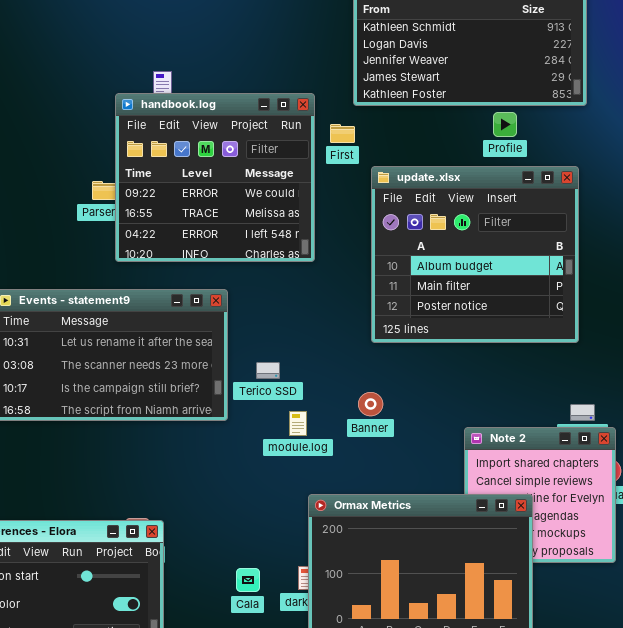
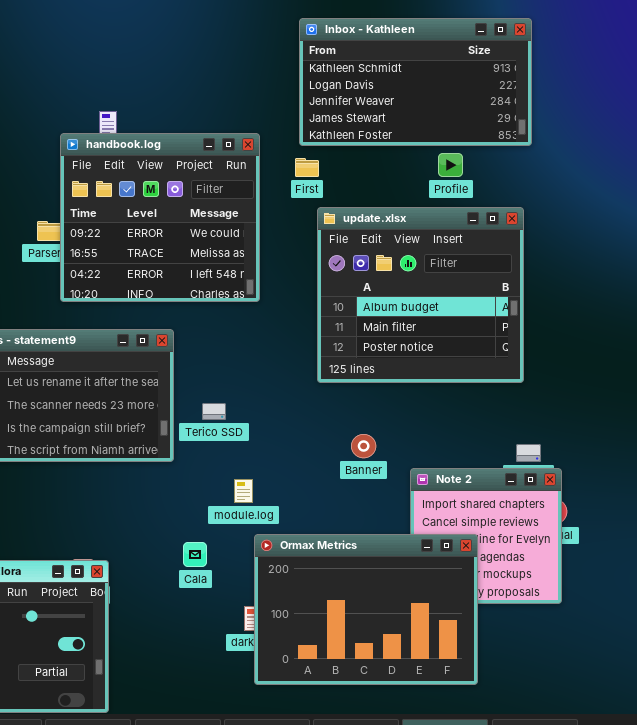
First: [330,124,355,143] -> [295,158,319,177], moved
Banner: [358,392,383,416] -> [351,434,376,458], moved
module.log: [289,411,307,436] -> [234,479,253,503], moved
Cala: [236,568,260,592] -> [183,542,207,567], moved

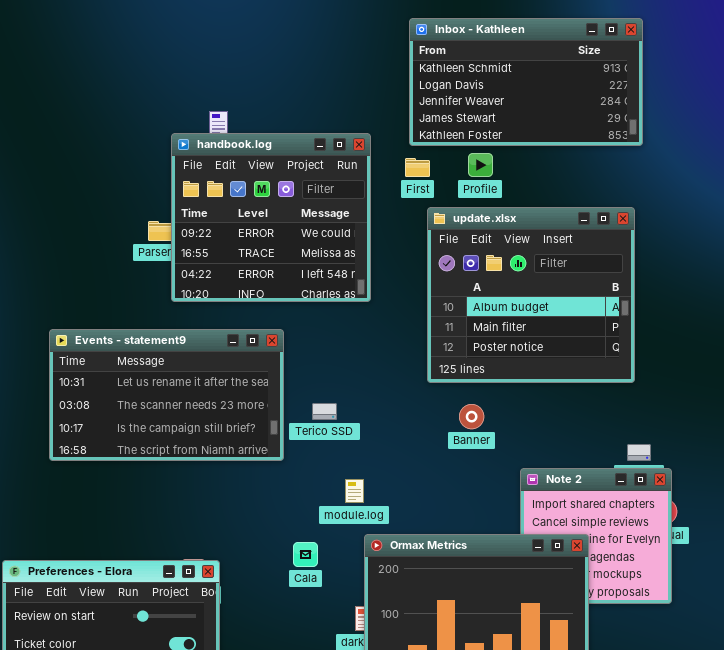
Profile: [438,153,463,177] -> [468,153,493,177], moved
Banner: [351,434,376,458] -> [459,404,484,429], moved

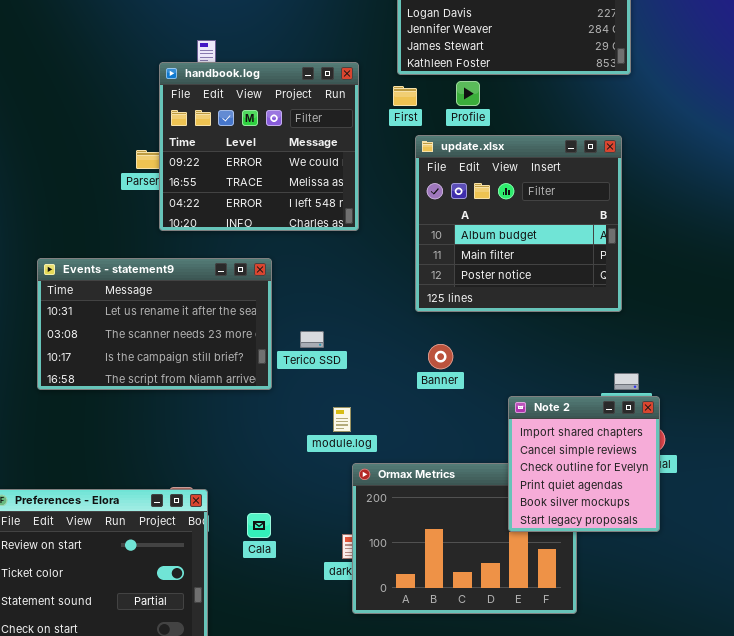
Banner: [459,404,484,429] -> [428,344,453,369], moved
Note 2: [520,468,672,604] -> [508,396,660,532], raised
Cala: [293,542,318,567] -> [247,513,271,538], moved

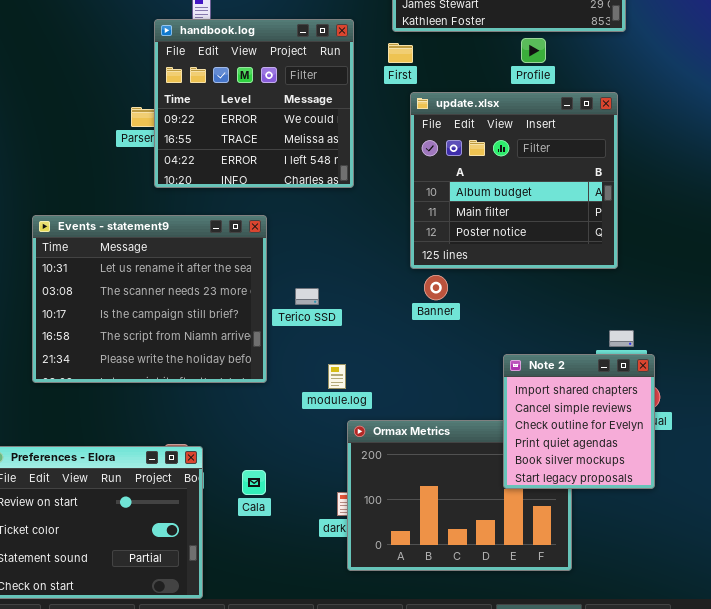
Profile: [456,81,480,106] -> [521,38,546,63], moved
Events - statement9: [37,258,272,390] -> [32,215,267,383], resized
Banner: [428,344,453,369] -> [424,275,448,300], moved

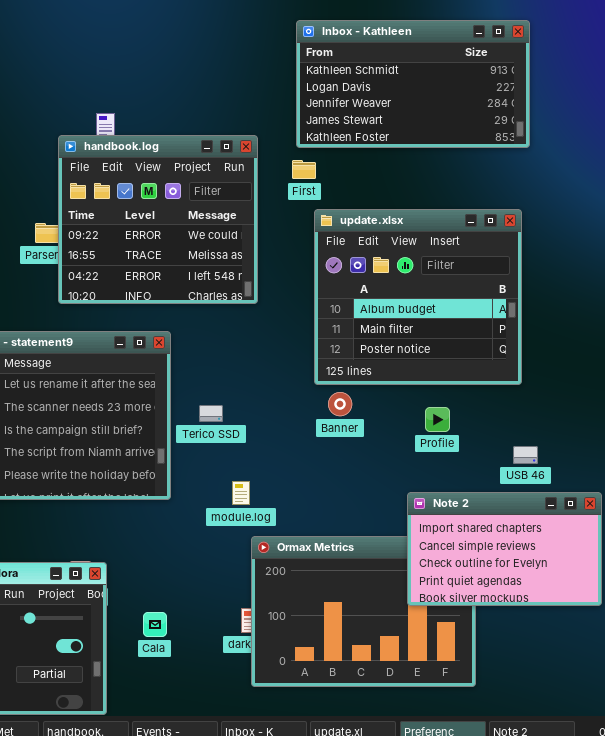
Profile: [521,38,546,63] -> [425,407,450,432], moved
Note 2: [503,354,655,489] -> [407,492,602,606], resized
Cala: [242,470,266,495] -> [143,612,167,637], moved

